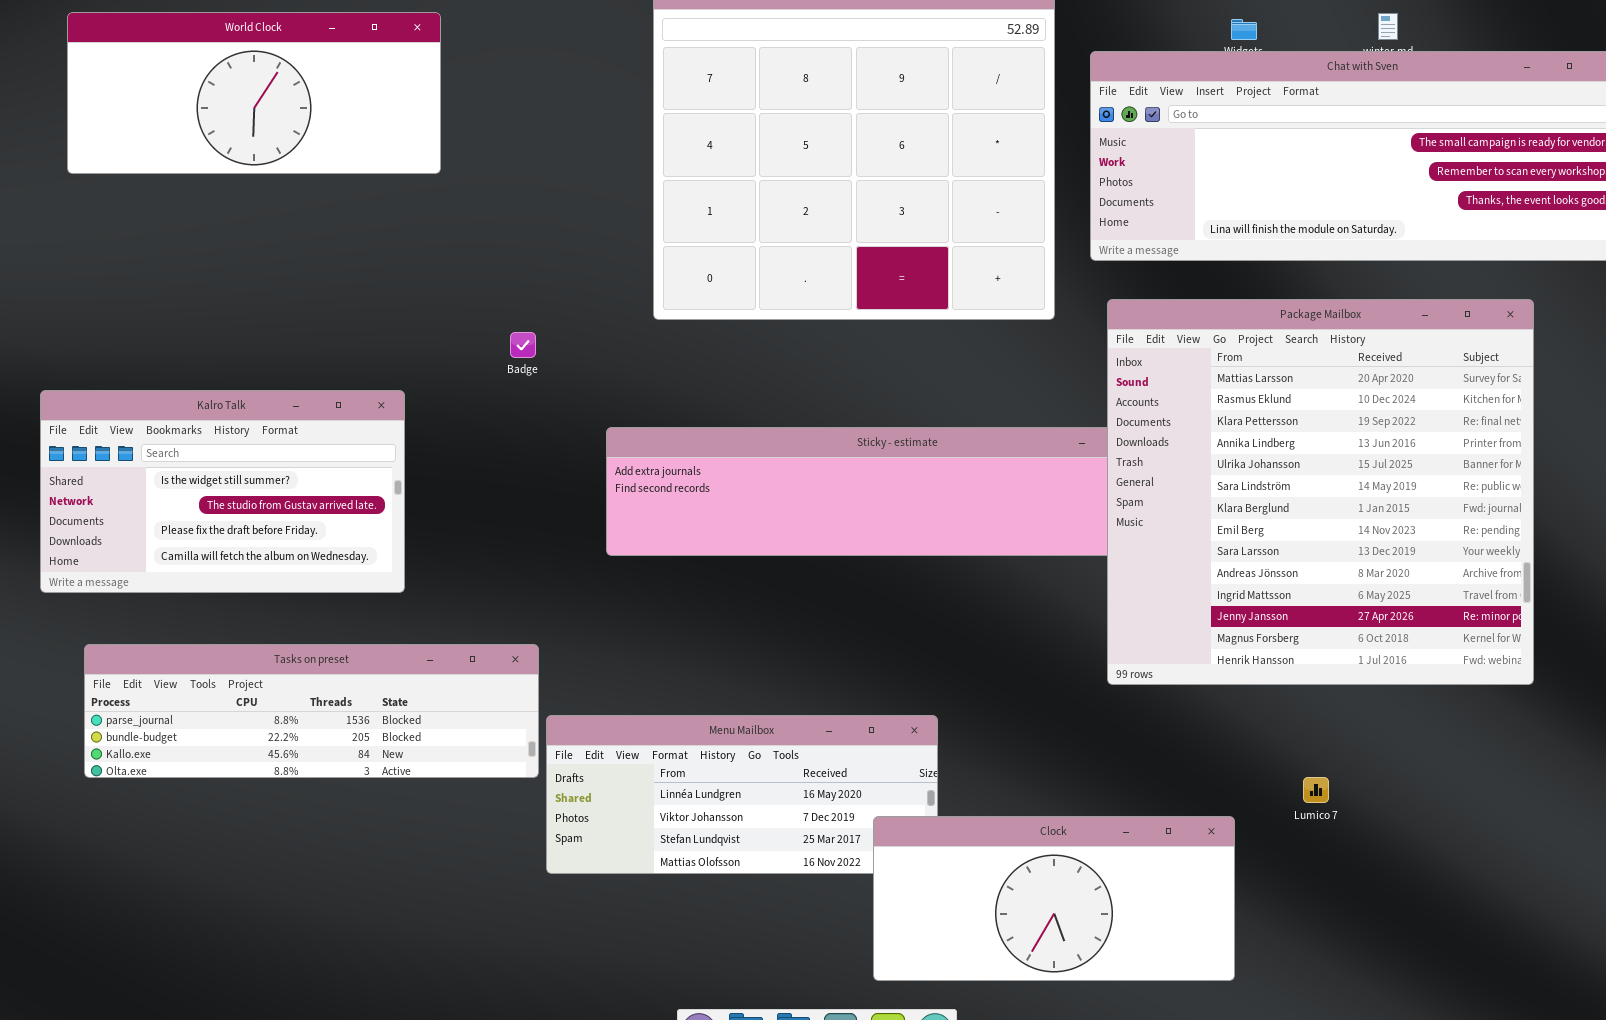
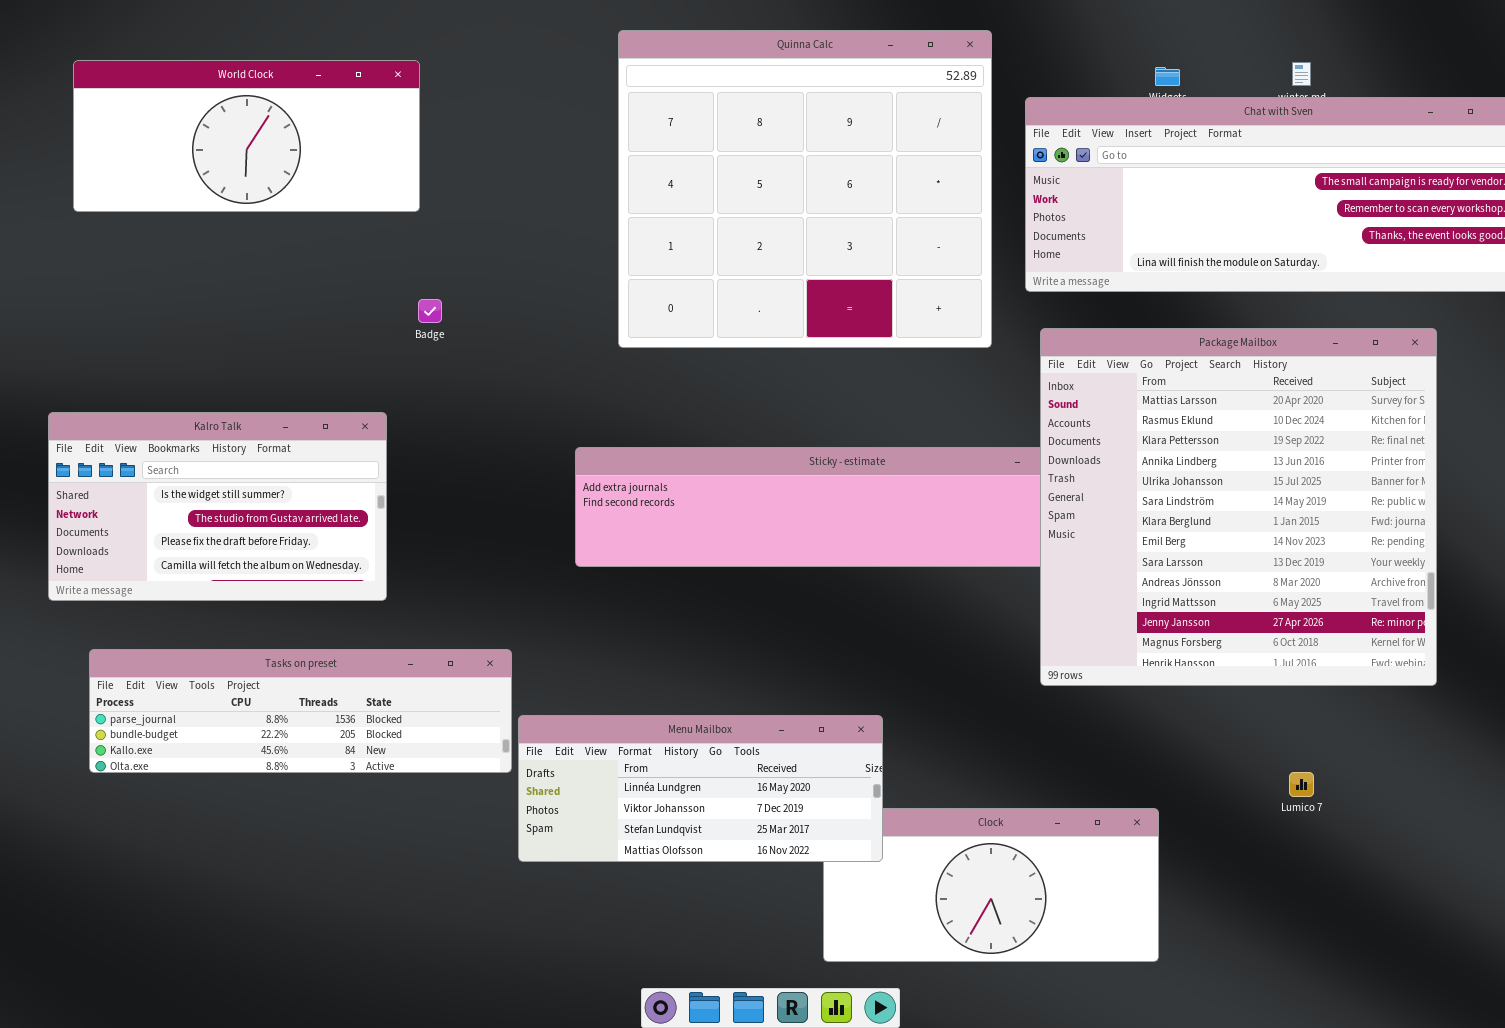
Badge: [510,332,536,358] -> [418,299,442,323], moved
Menu Mailbox: [546,715,938,874] -> [518,715,883,862], raised
Lumico 7: [1303,777,1329,803] -> [1289,772,1314,797], moved

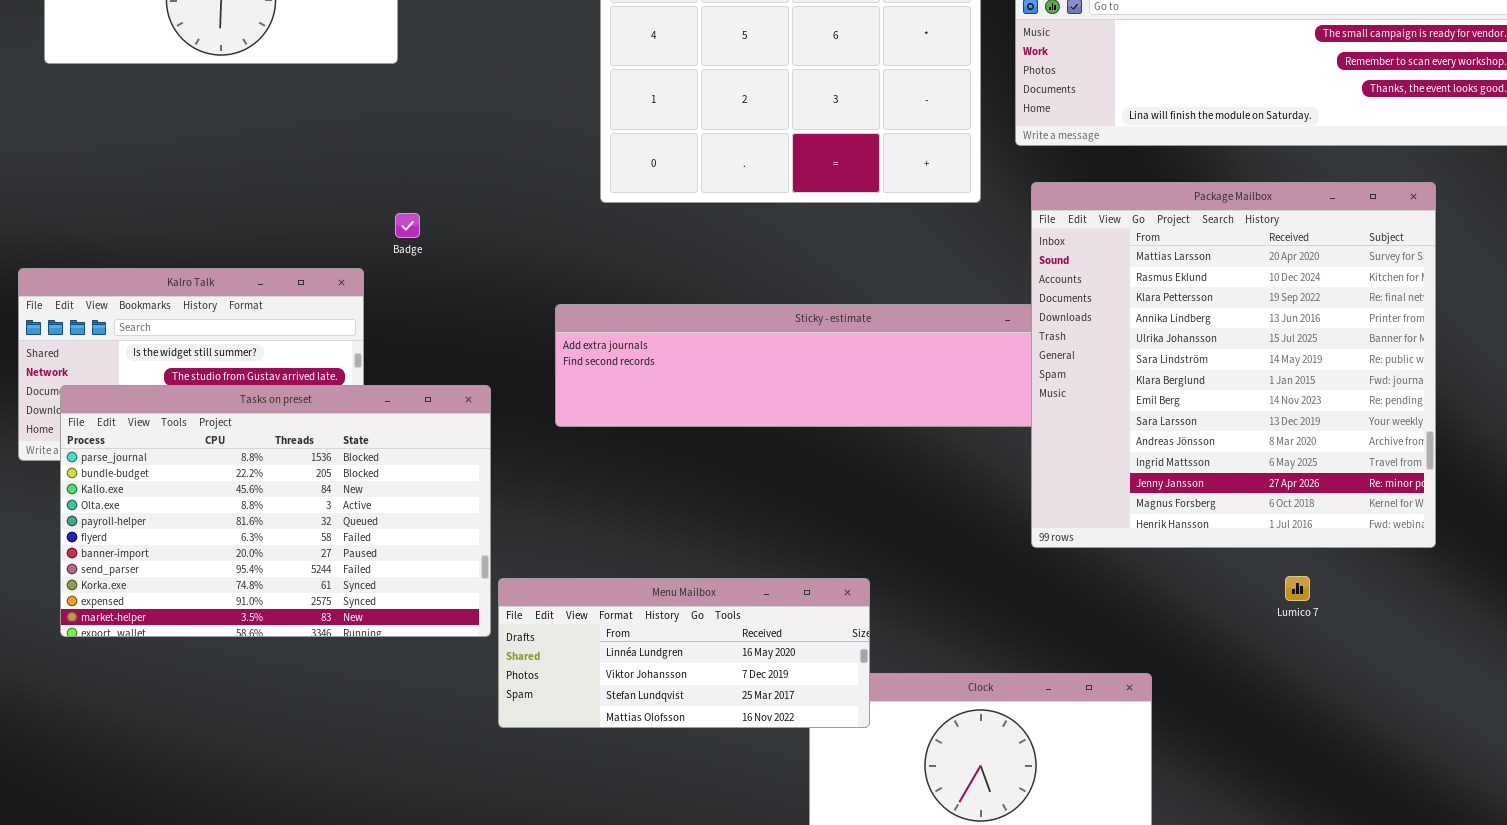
Badge: [418,299,442,323] -> [395,213,420,238], moved
Tasks on preset: [89,649,512,773] -> [60,385,491,637], resized
Lumico 7: [1289,772,1314,797] -> [1285,576,1310,601], moved

